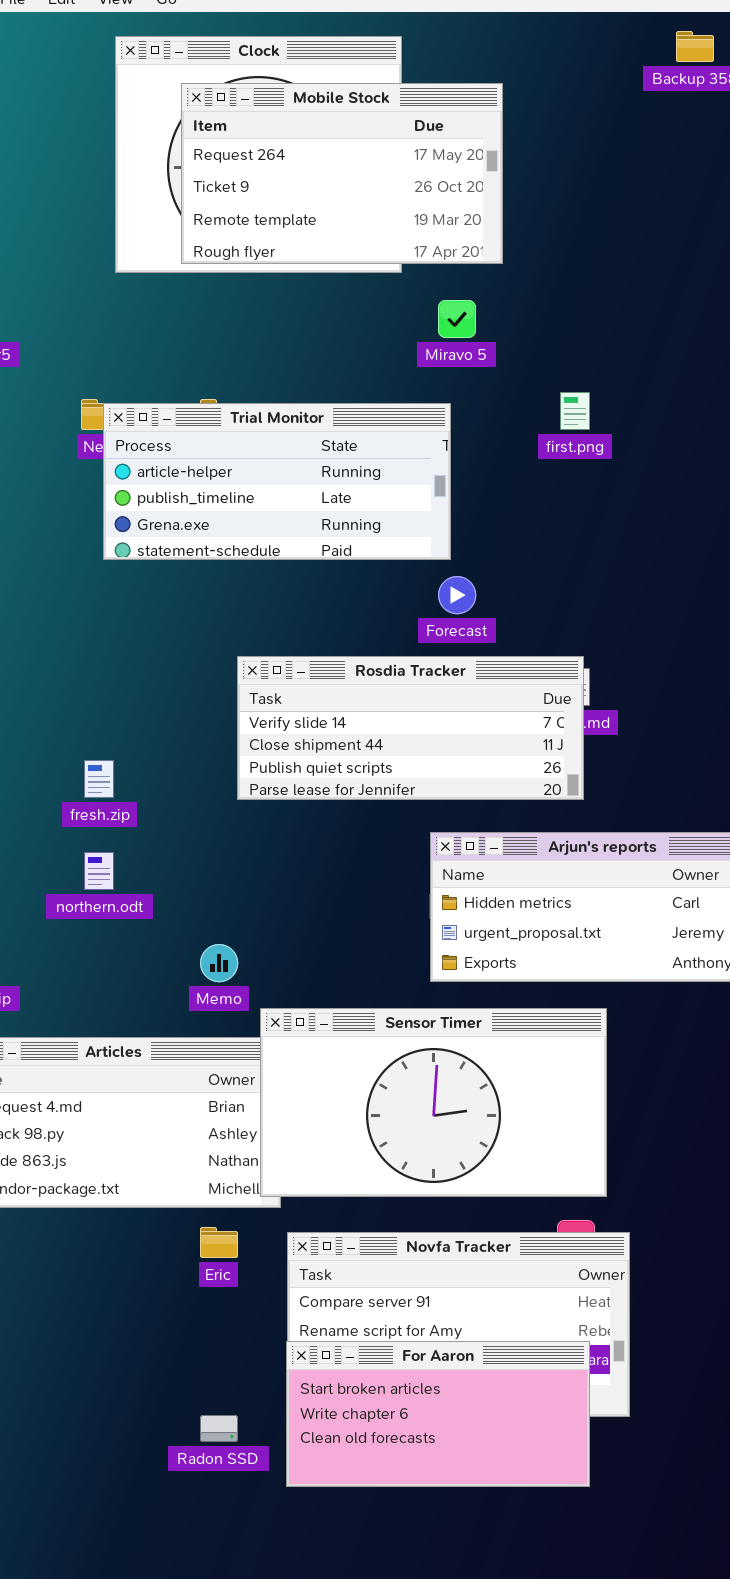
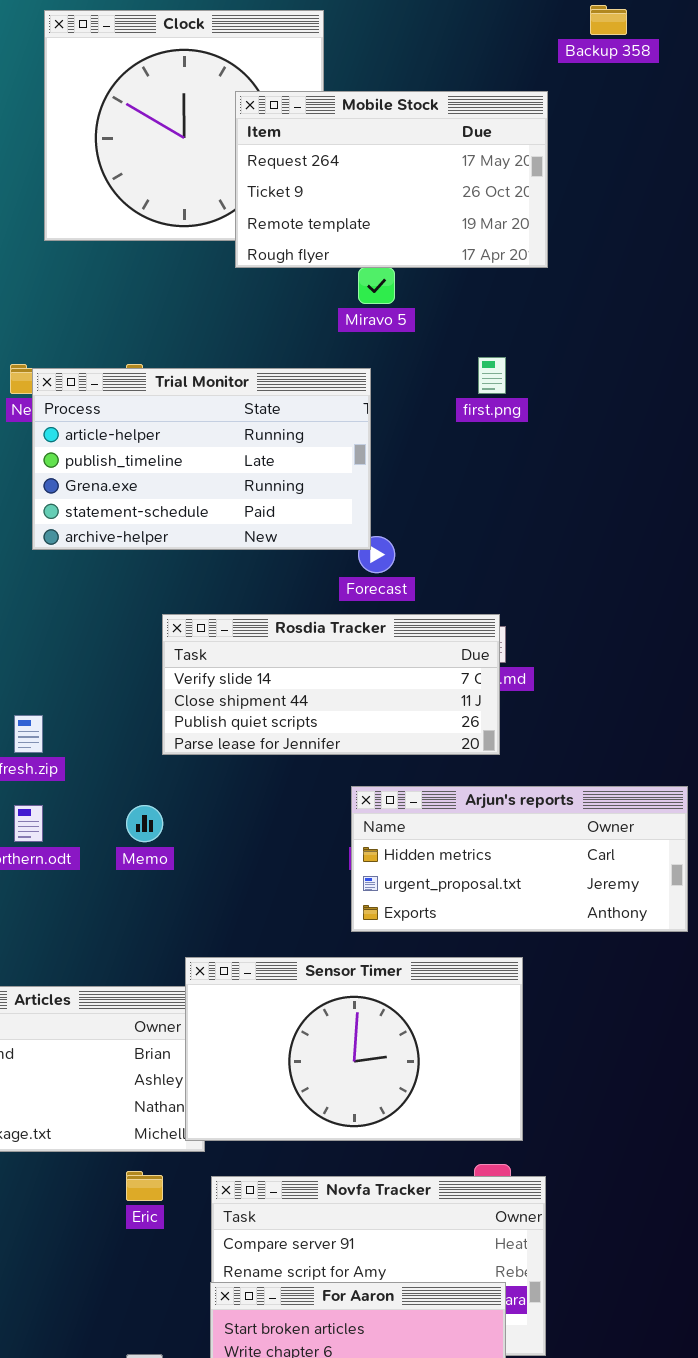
Mobile Stock: [181,83,503,264] -> [235,91,548,268], moved
Trial Monitor: [103,403,451,560] -> [32,368,371,550], resized
Memo: [200,944,238,982] -> [126,805,163,842], moved

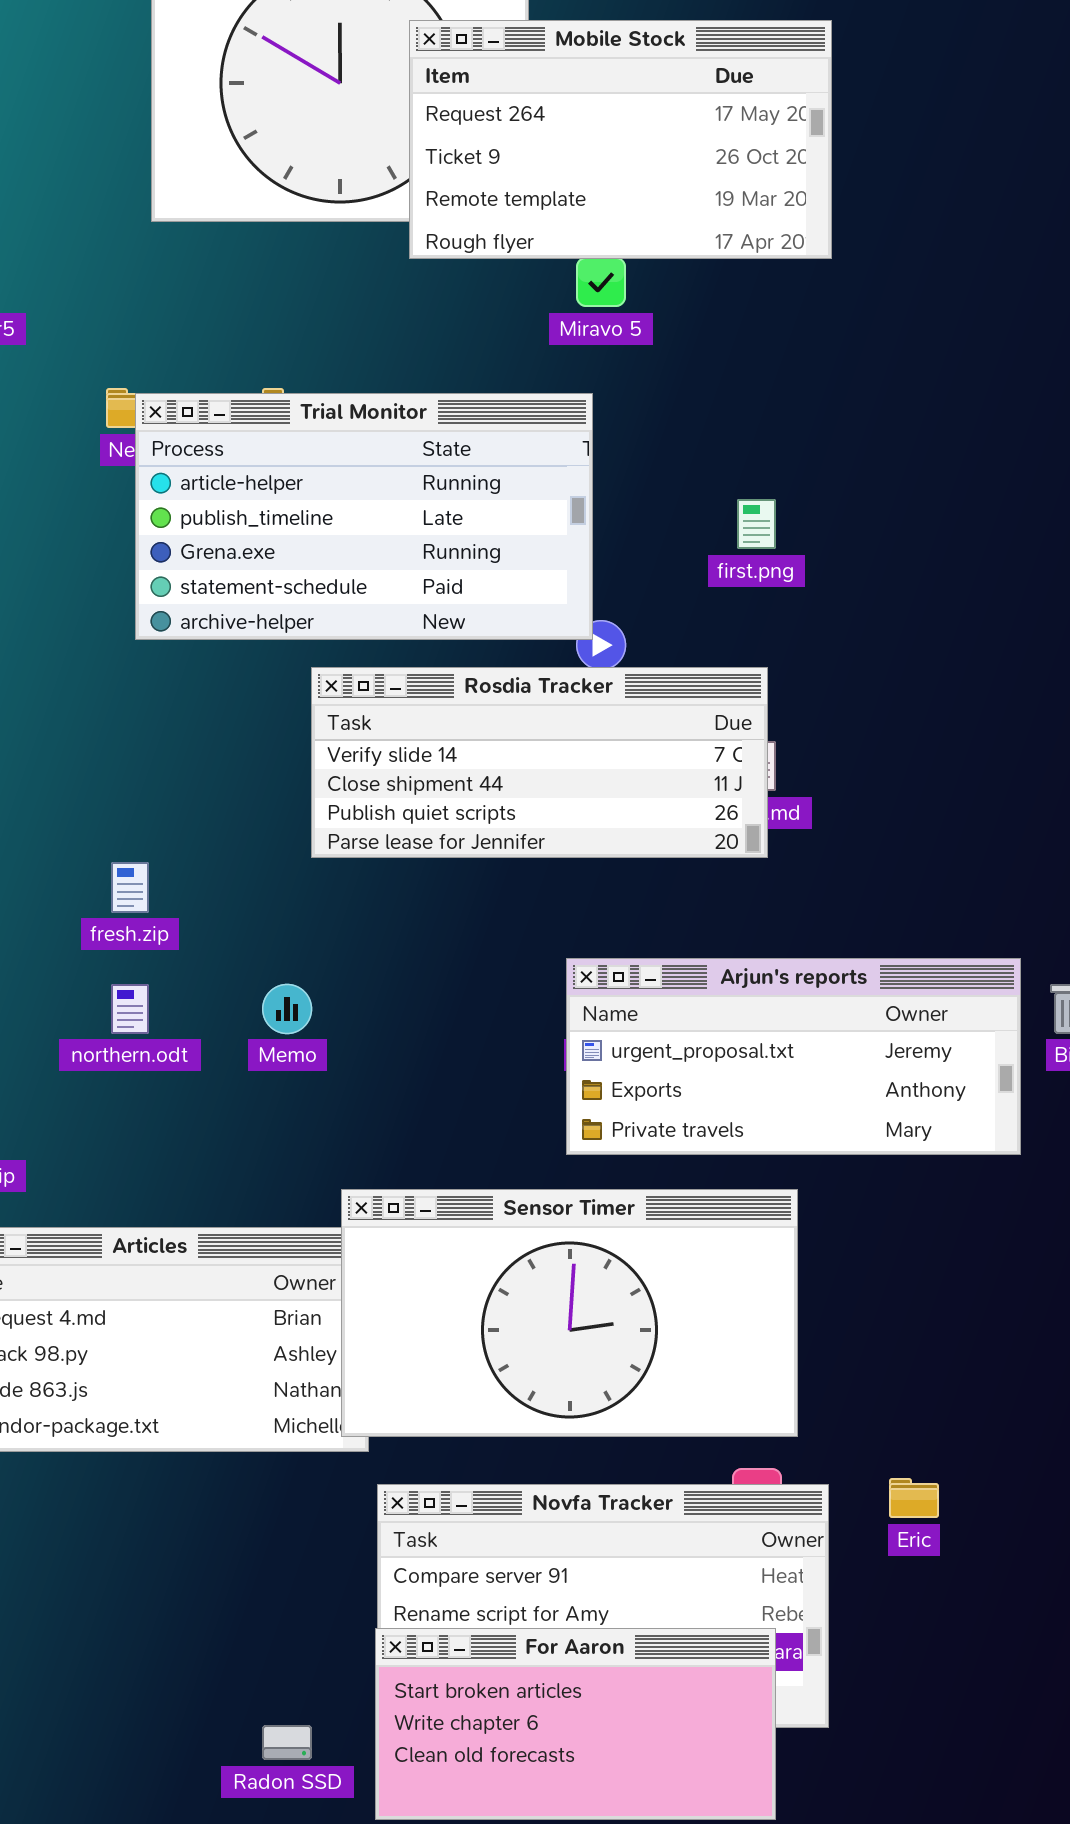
first.png: [478,357,506,394] -> [737,499,776,549], moved
Rosdia Tracker: [162,614,500,755] -> [311,667,768,858], moved
Arjun's reports: [351,786,688,932] -> [566,958,1021,1155], scrolled down 1 row
Eric: [126,1171,163,1201] -> [889,1478,939,1518], moved

